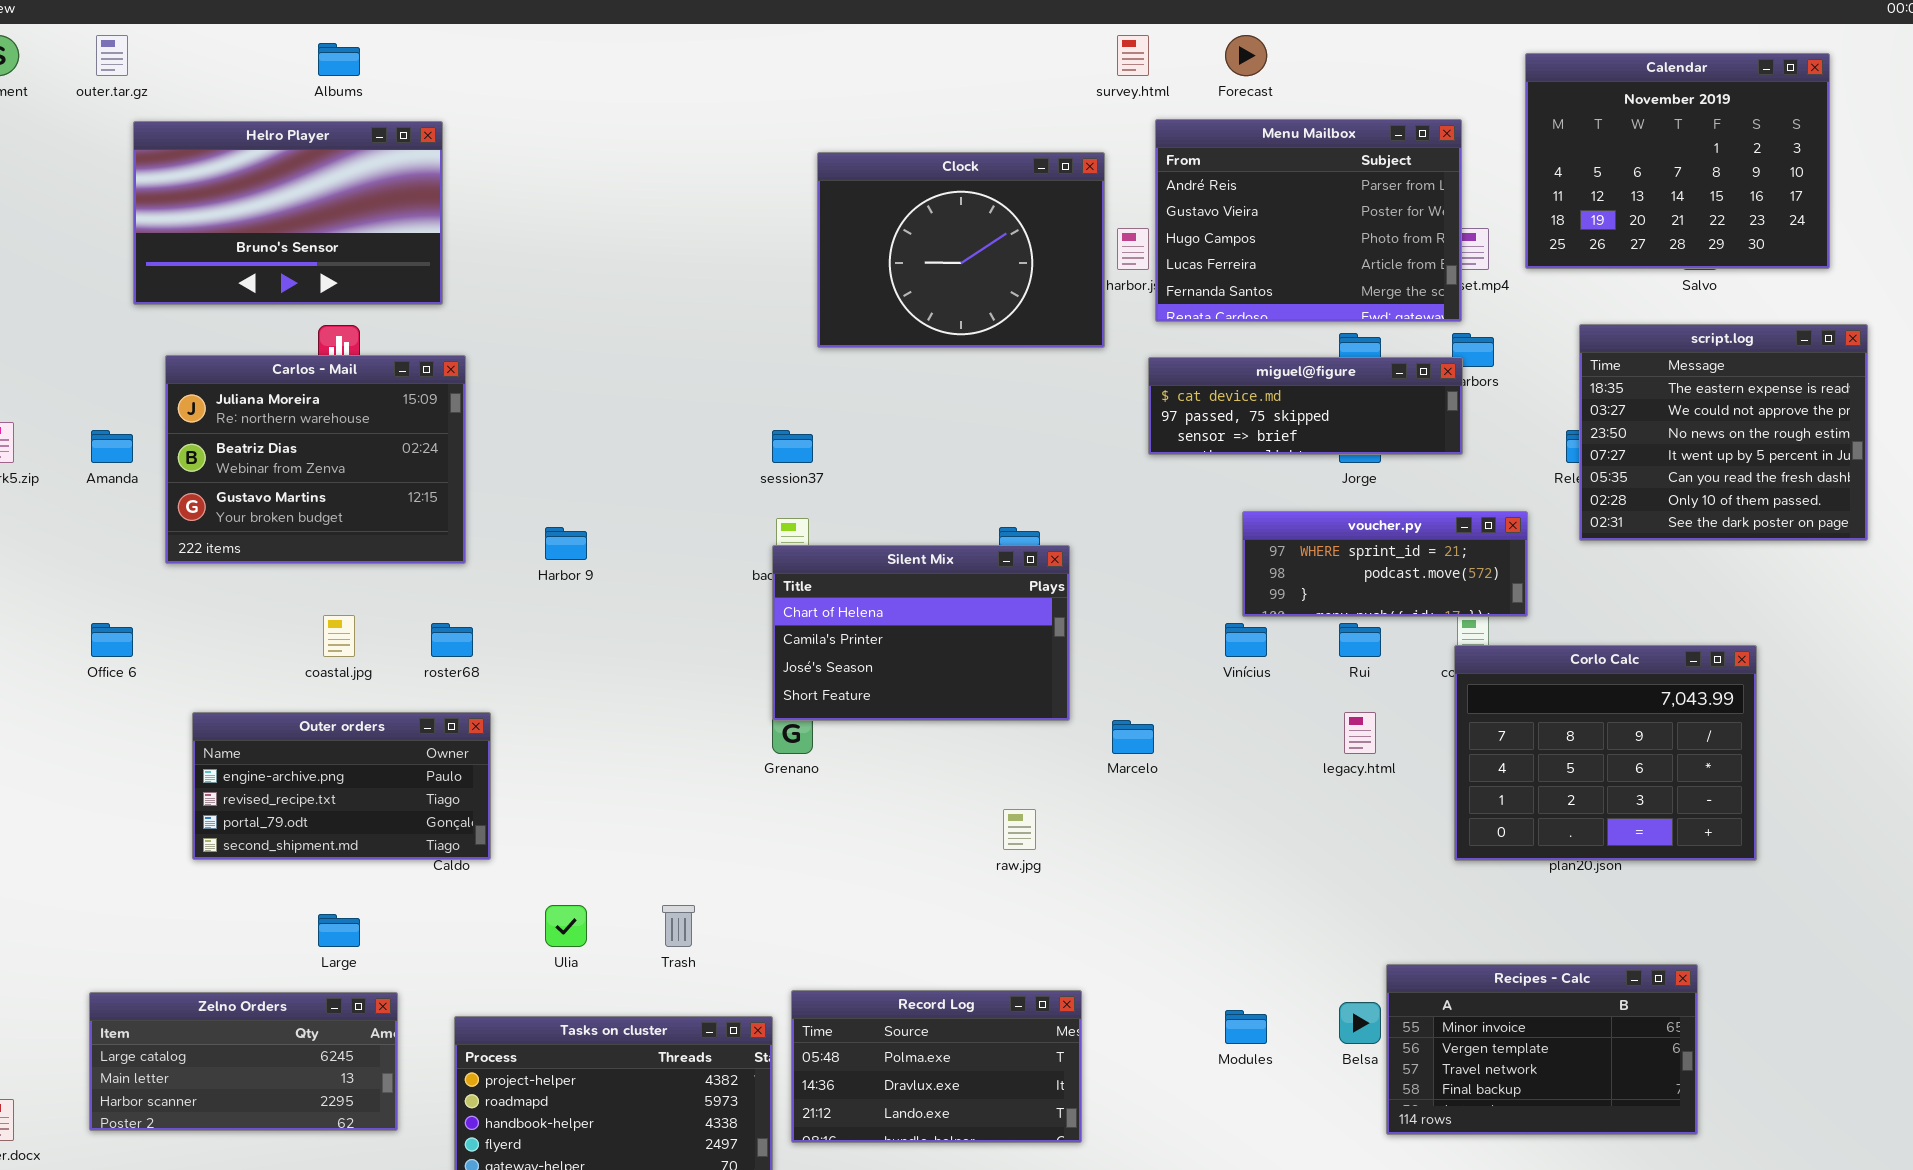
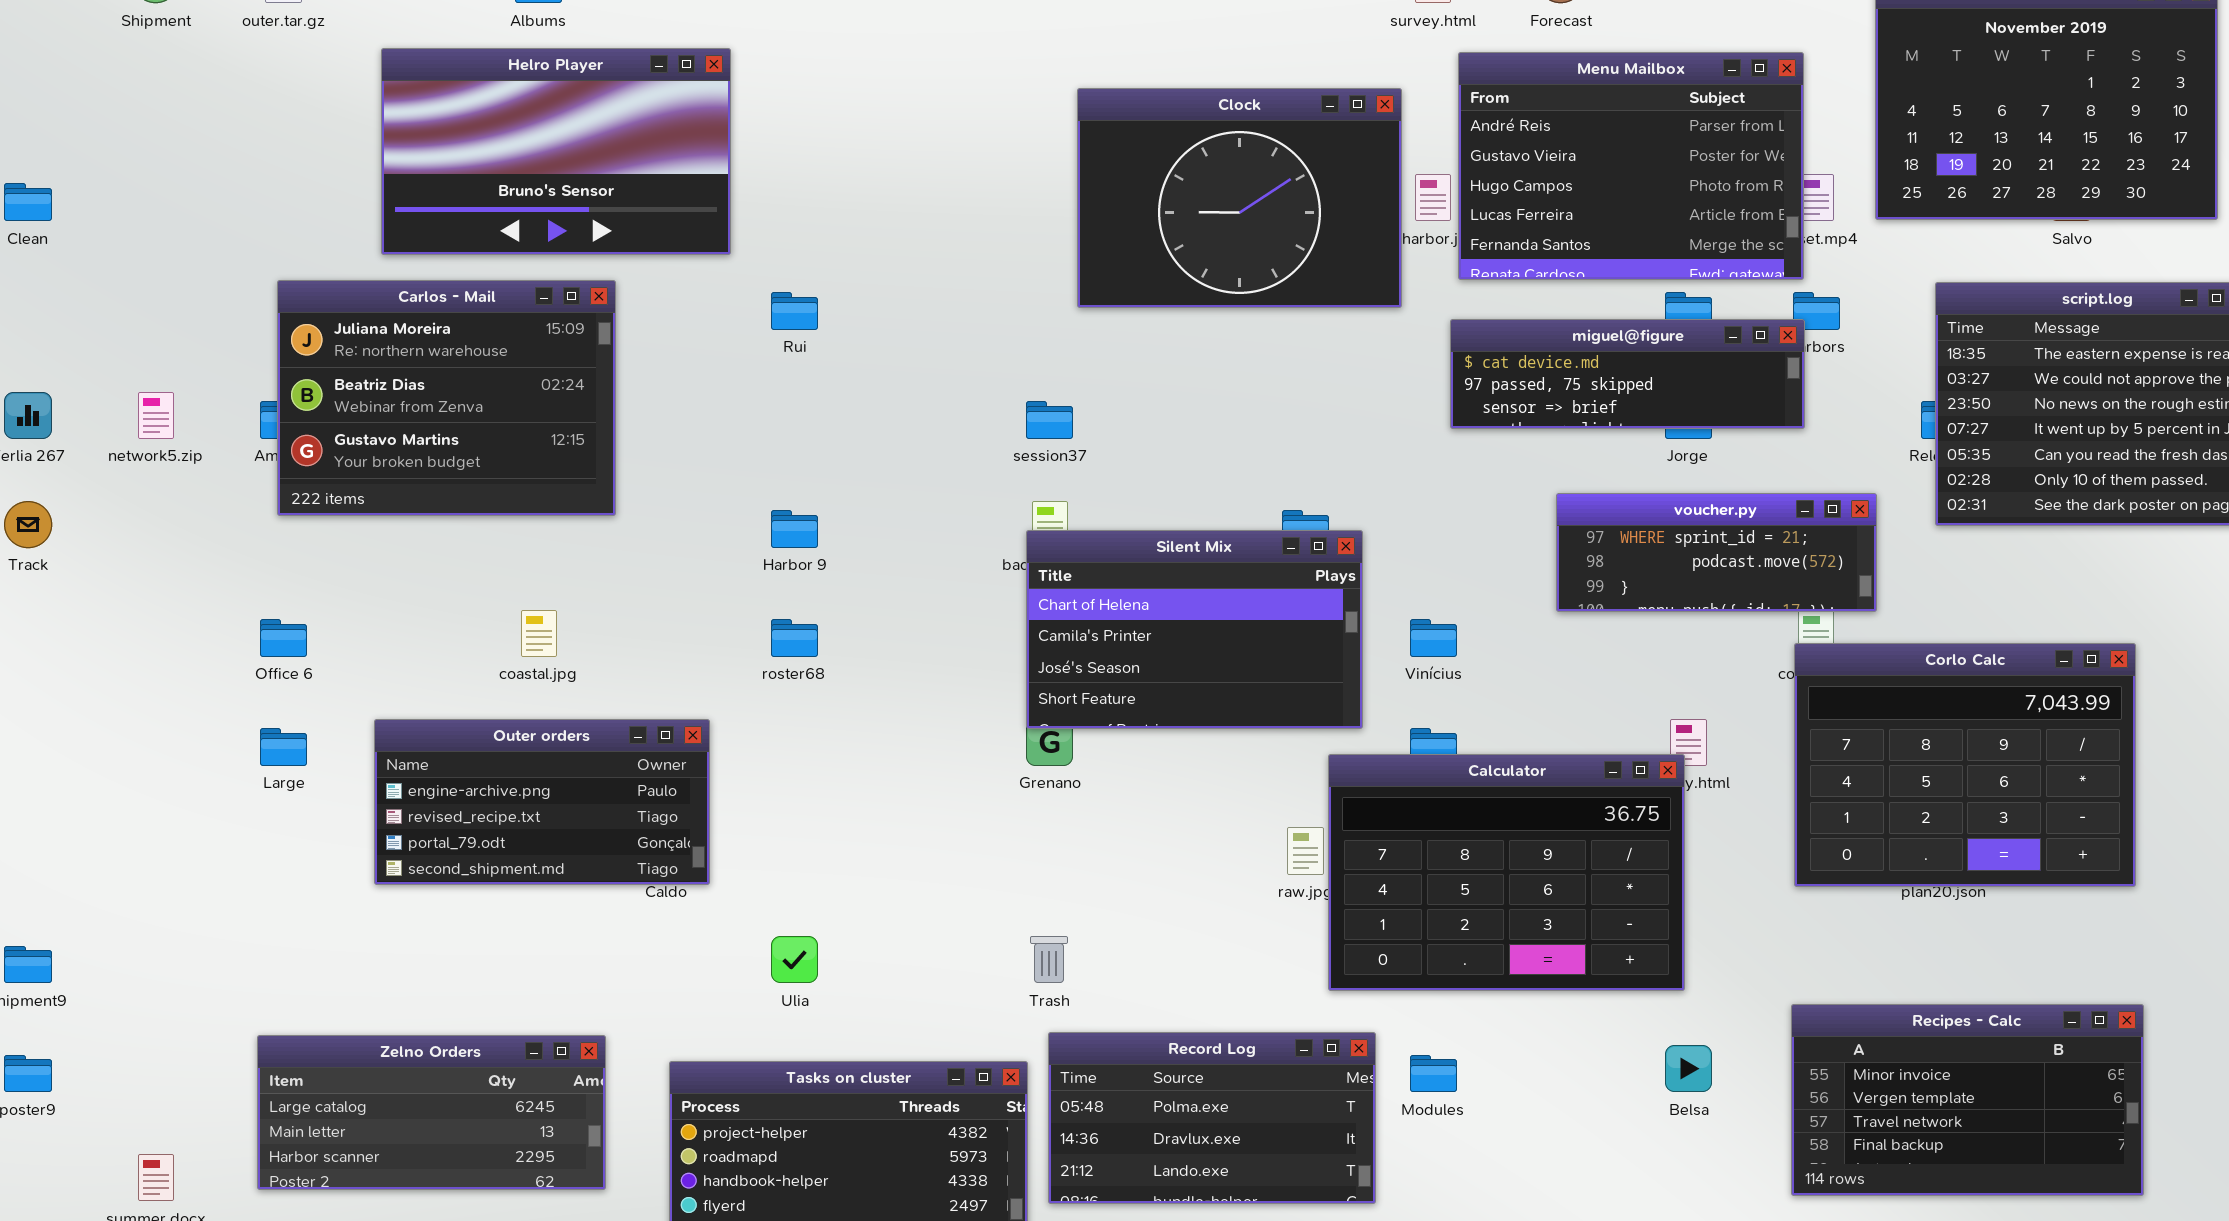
Helro Player: [133,121,443,305] -> [381,48,731,255], moved
Carlos - Mail: [165,355,466,564] -> [277,280,616,516], moved
roster68: [431,623,473,657] -> [771,619,818,657], moved
Vinícius: [1225,623,1267,657] -> [1410,619,1457,657], moved
Rui: [1339,623,1381,657] -> [771,292,818,330], moved
Calculator: none -> [1328,754,1685,991], opened
Trash: [662,905,695,947] -> [1030,936,1068,983], moved
Large: [318,914,360,947] -> [260,728,307,766], moved
Recipes - Calc: [1386,964,1698,1135] -> [1791,1004,2144,1196], moved
Modules: [1225,1010,1267,1044] -> [1410,1055,1457,1092], moved

